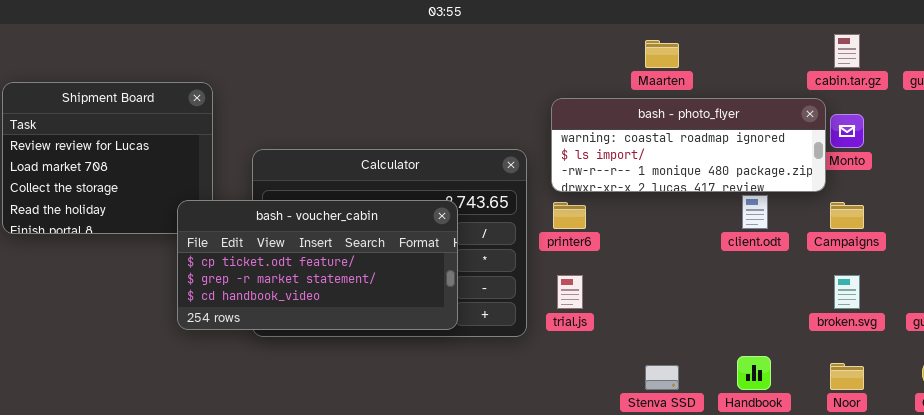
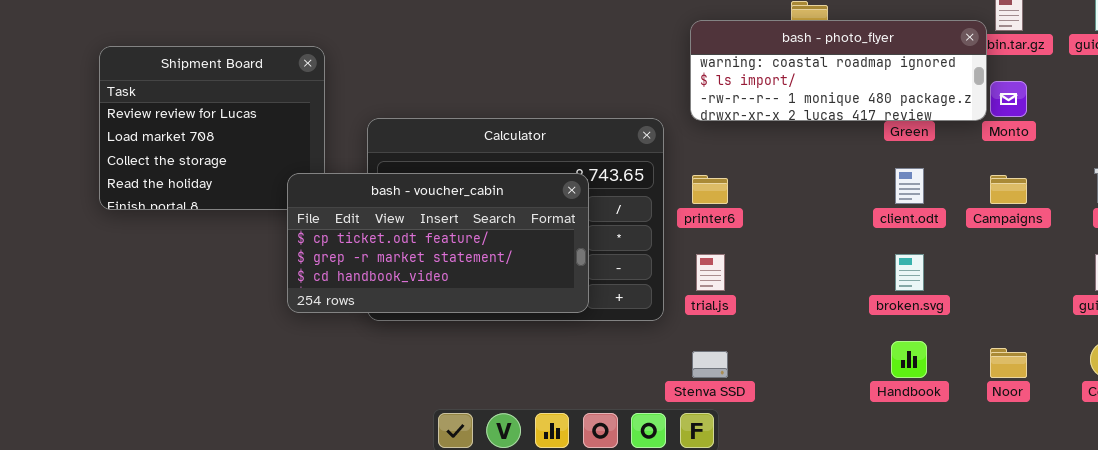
bash - photo_flyer: [551,98,826,192] -> [690,20,987,121], moved
broken.svg: [834,275,860,309] -> [895,254,924,291], moved
Stenva SSD: [645,365,679,390] -> [692,351,728,378], moved

